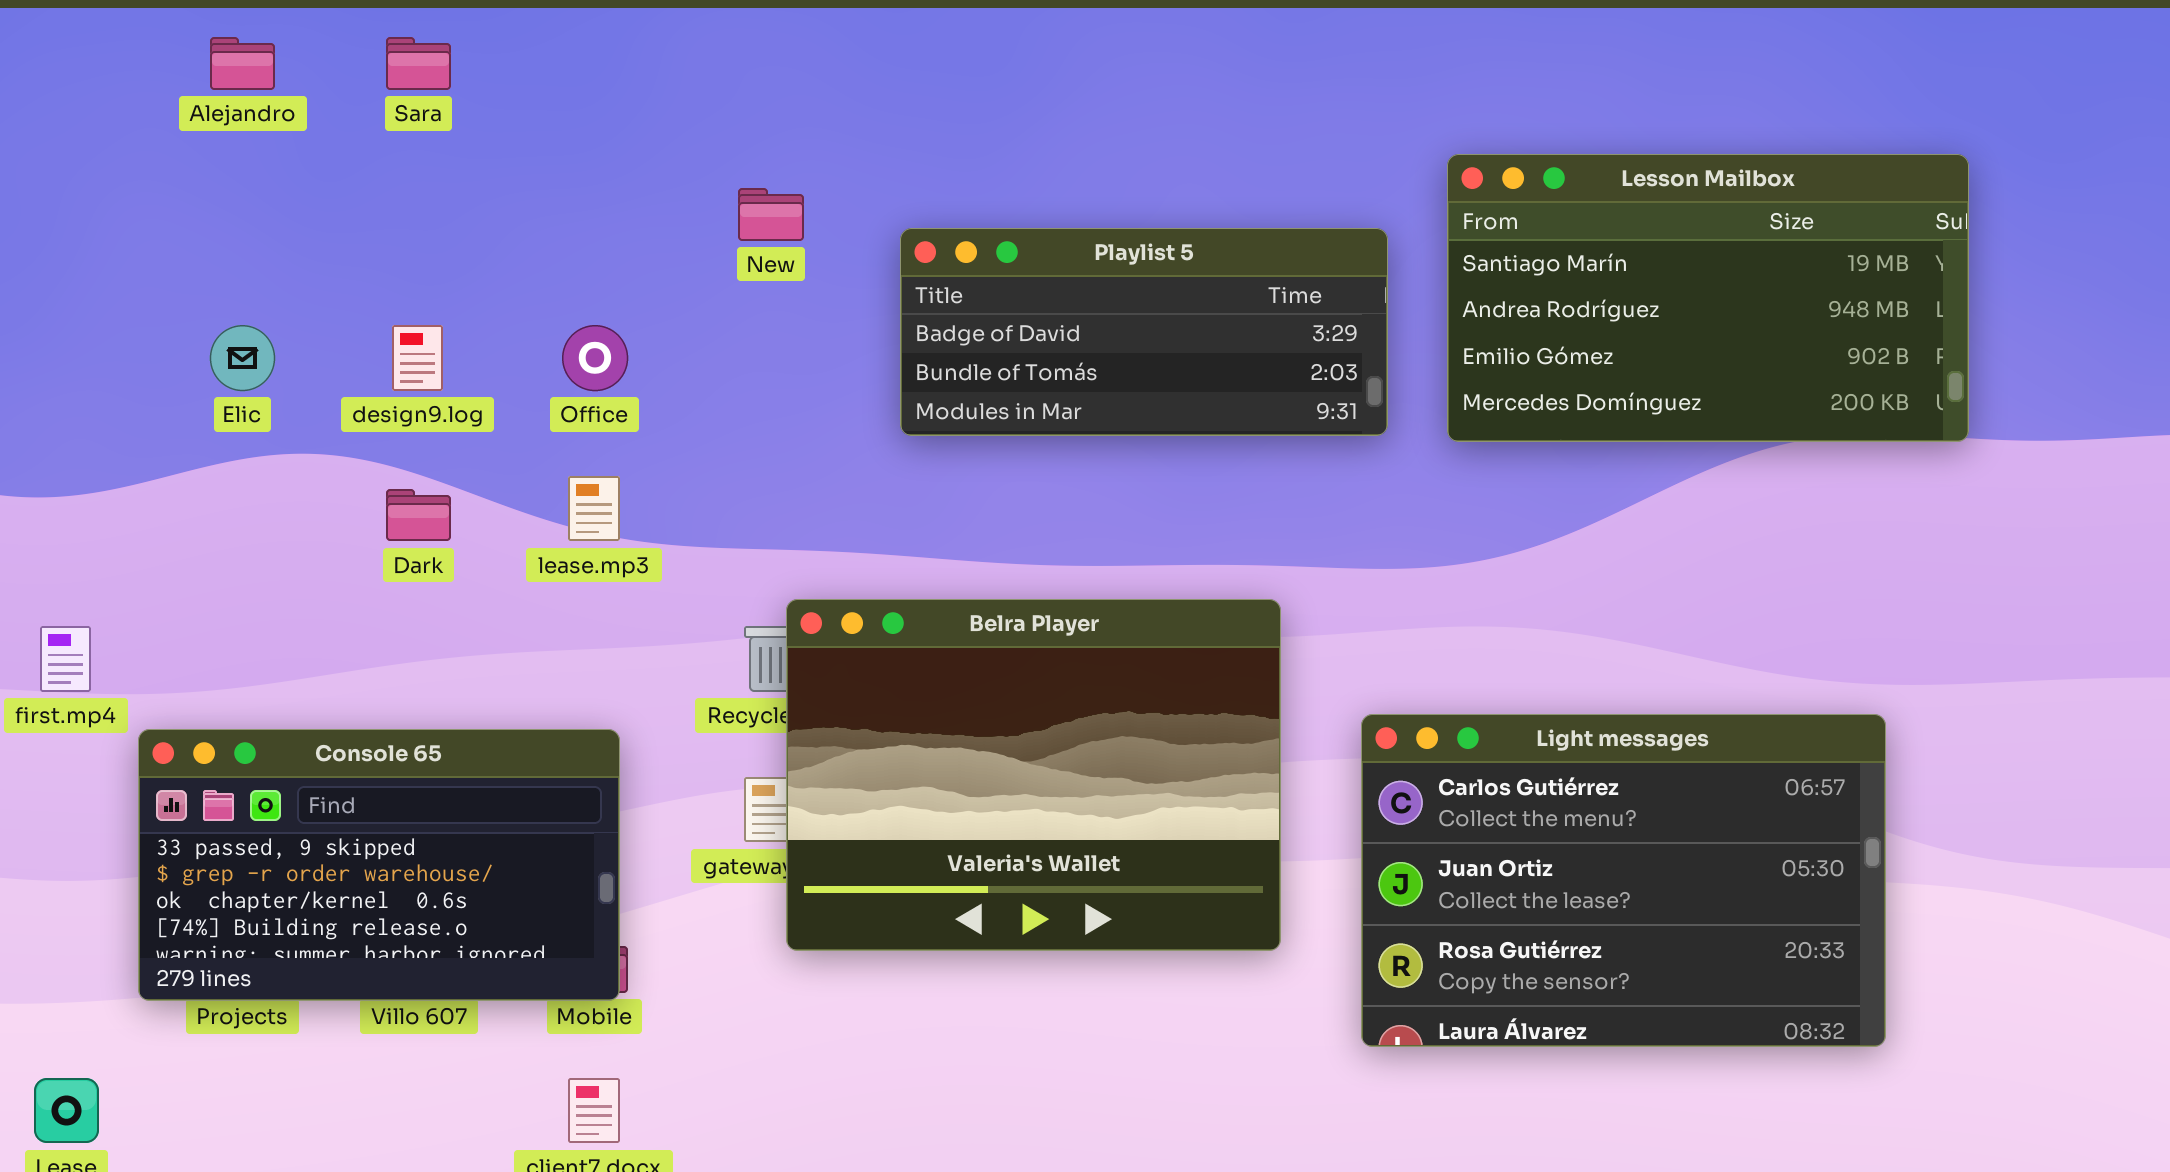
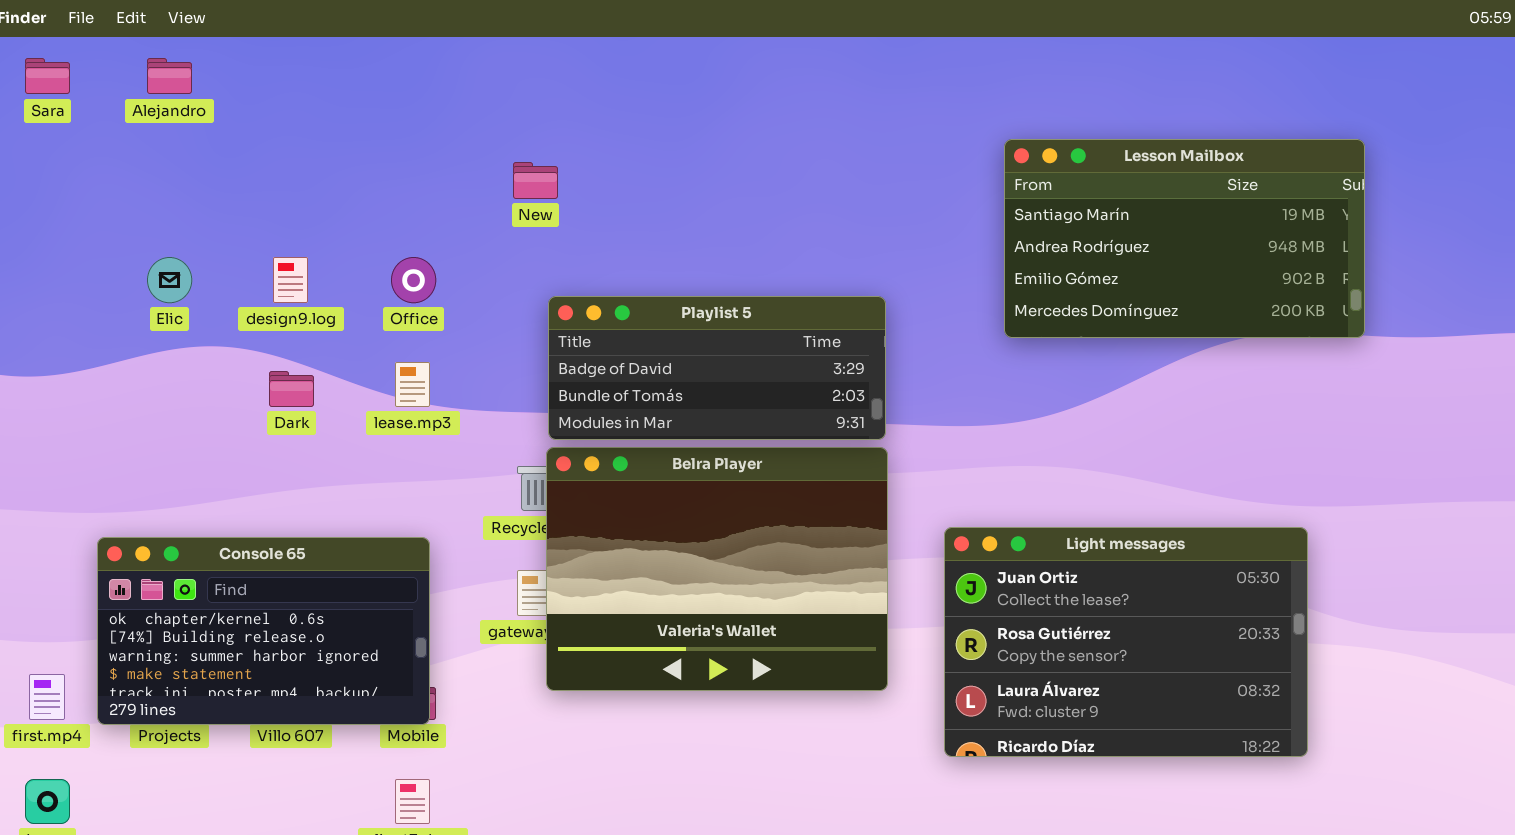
Sara: [386,37,451,90] -> [25,58,70,94], moved
Playlist 5: [900,228,1388,436] -> [548,296,886,440], moved
first.mp4: [40,626,91,692] -> [29,674,65,720], moved
Light messages: [1361,714,1886,1047] -> [944,527,1308,757], scrolled down 1 row
Console 65: [138,729,620,1001] -> [97,537,430,725], scrolled down 2 rows

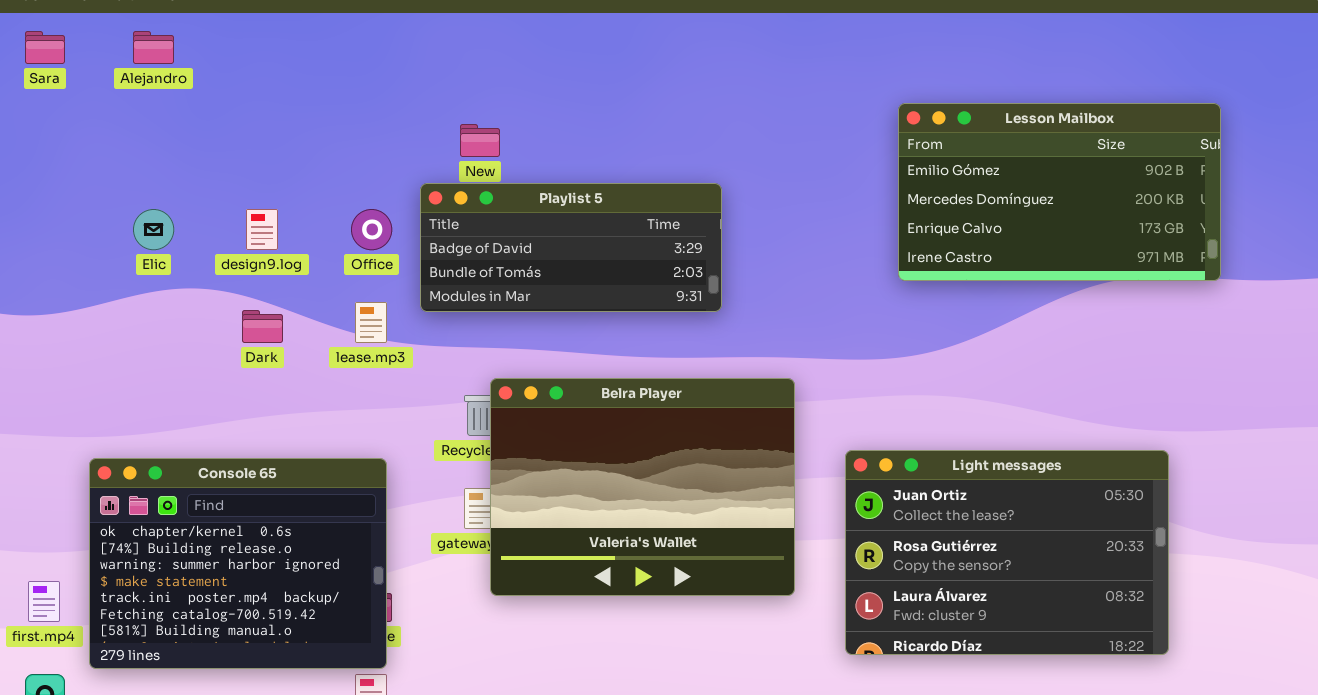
Lesson Mailbox: [1004,139,1365,338] -> [898,103,1221,281], scrolled down 2 rows
Playlist 5: [548,296,886,440] -> [420,183,722,312], moved
Console 65: [97,537,430,725] -> [89,458,387,669], resized

